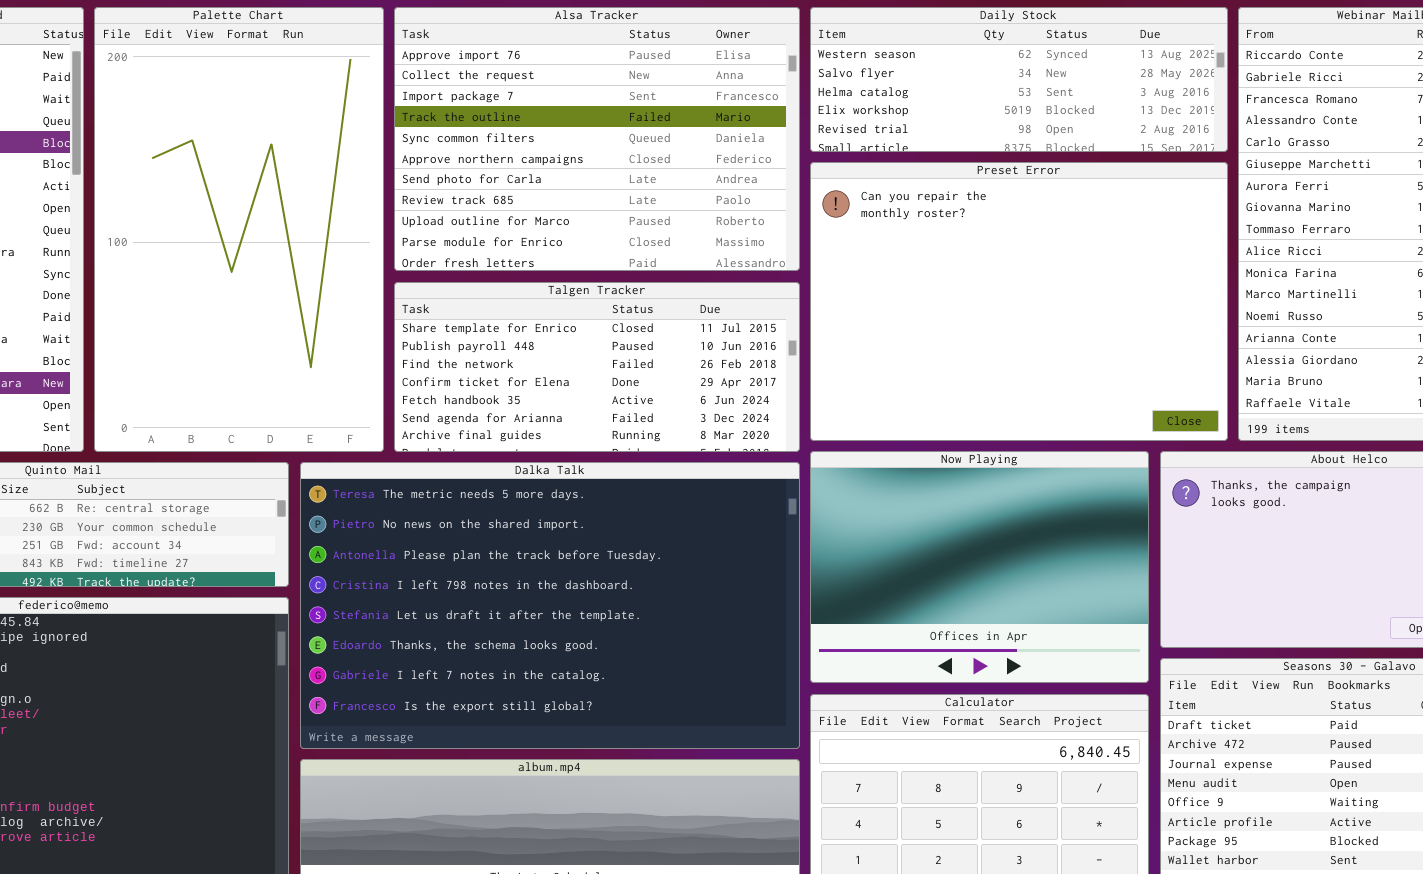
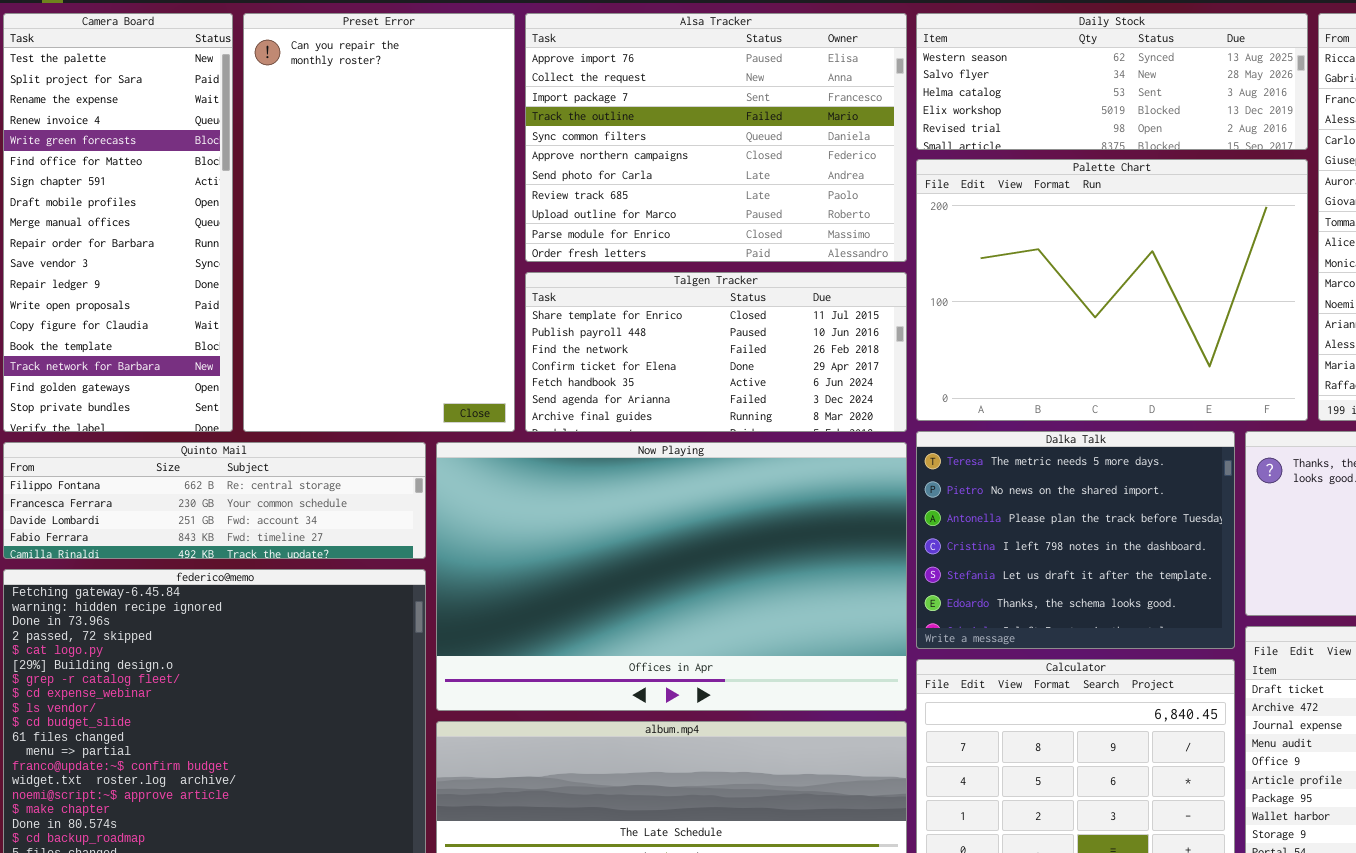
Palette Chart: [94,7,384,452] -> [916,159,1308,421], moved, resized
Preset Error: [810,162,1228,441] -> [243,13,515,432], moved, resized
Now Playing: [810,451,1149,683] -> [436,442,907,711], moved, resized
Dalka Talk: [300,462,800,749] -> [916,431,1235,649], moved, resized

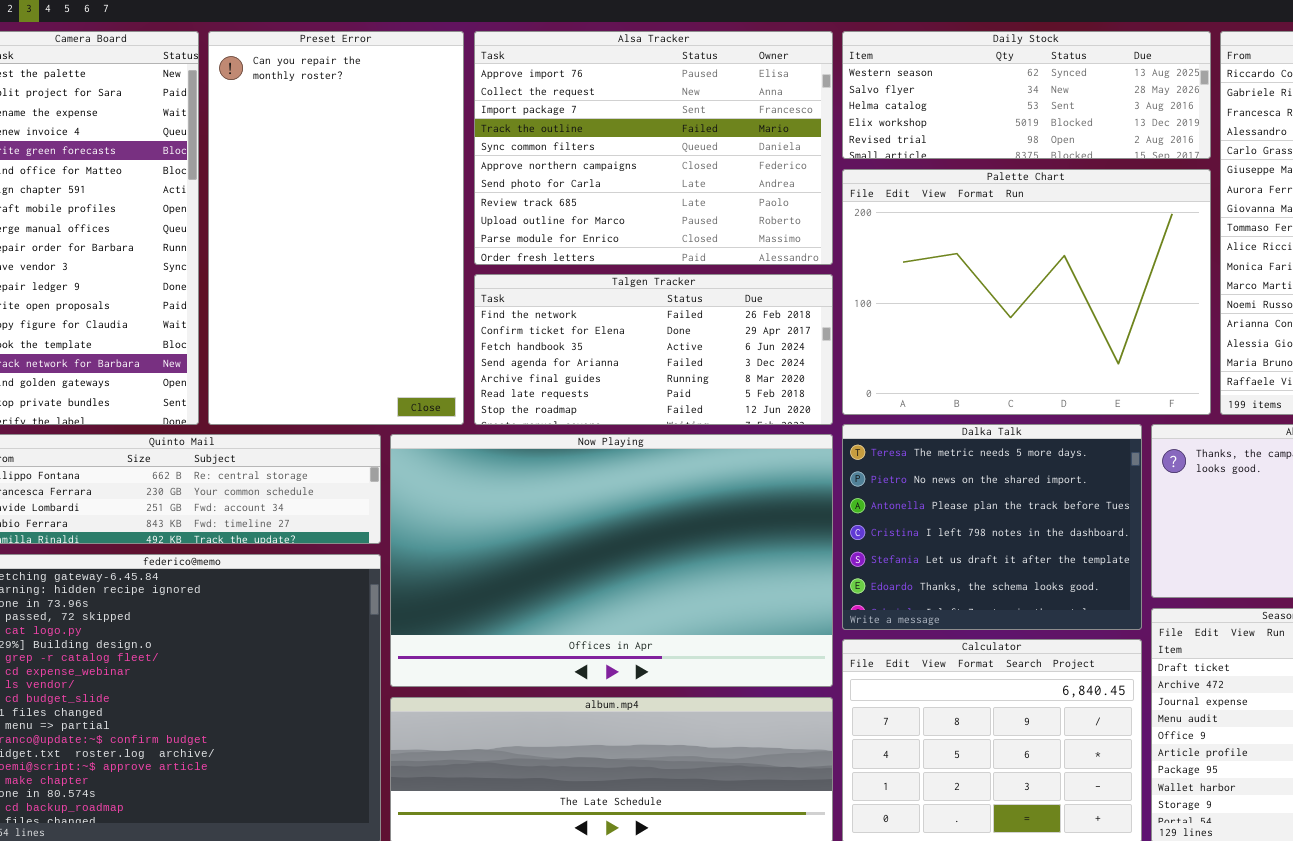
Talgen Tracker: [525,272,907,432] -> [474,274,833,425], scrolled down 2 rows

